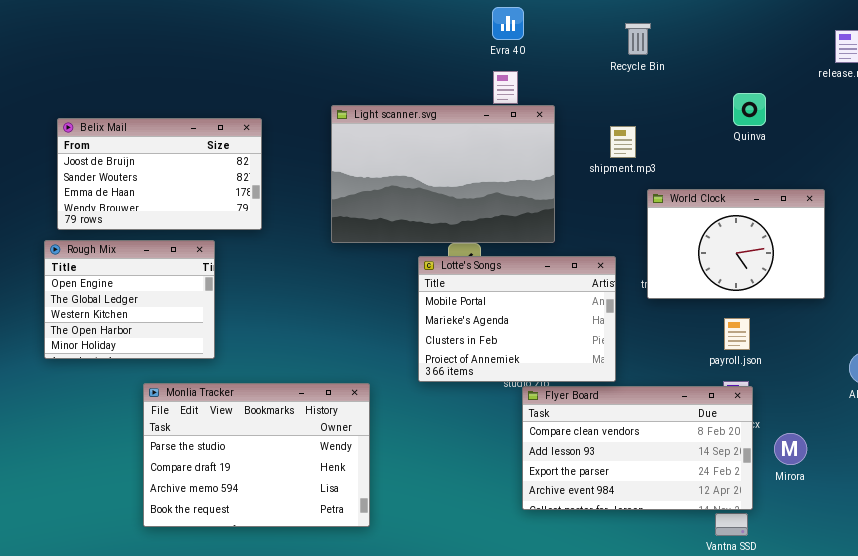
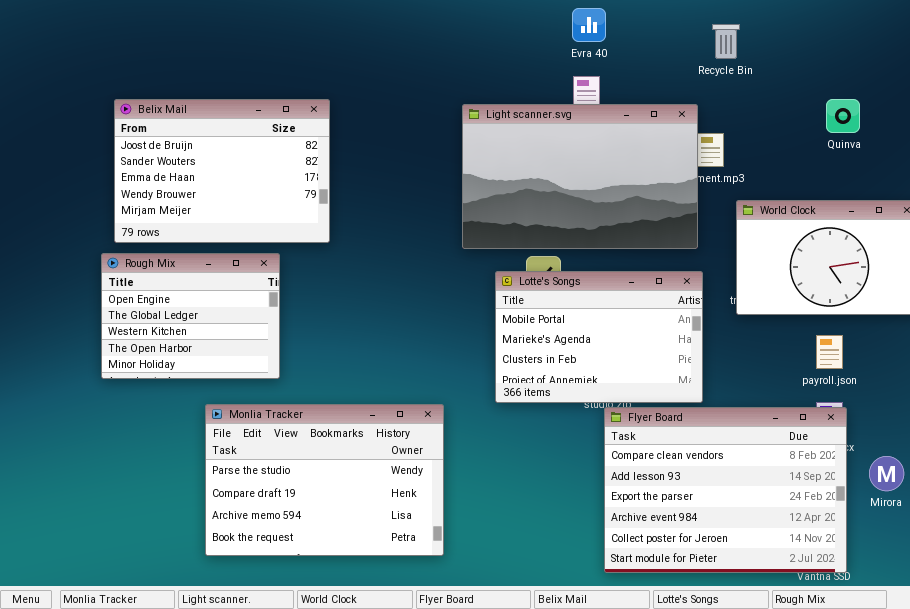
Light scanner.svg: [331,105,555,243] -> [462,104,698,249], moved
Belix Mail: [57,118,262,230] -> [114,99,330,243], resized
Flyer Board: [522,386,753,510] -> [604,407,847,573], resized

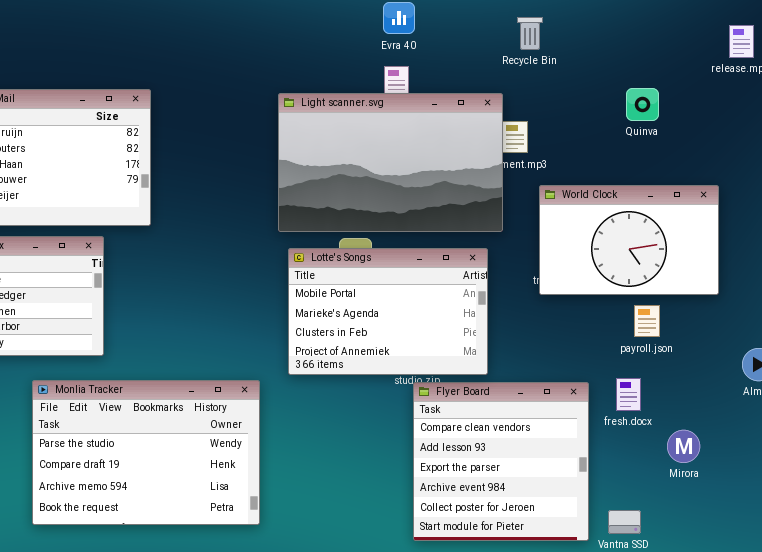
Lotte's Songs: [495,271,703,403] -> [288,248,488,375], moved
payroll.json: [816,335,843,369] -> [634,305,660,337], moved
Flyer Board: [604,407,847,573] -> [413,382,589,541], resized

